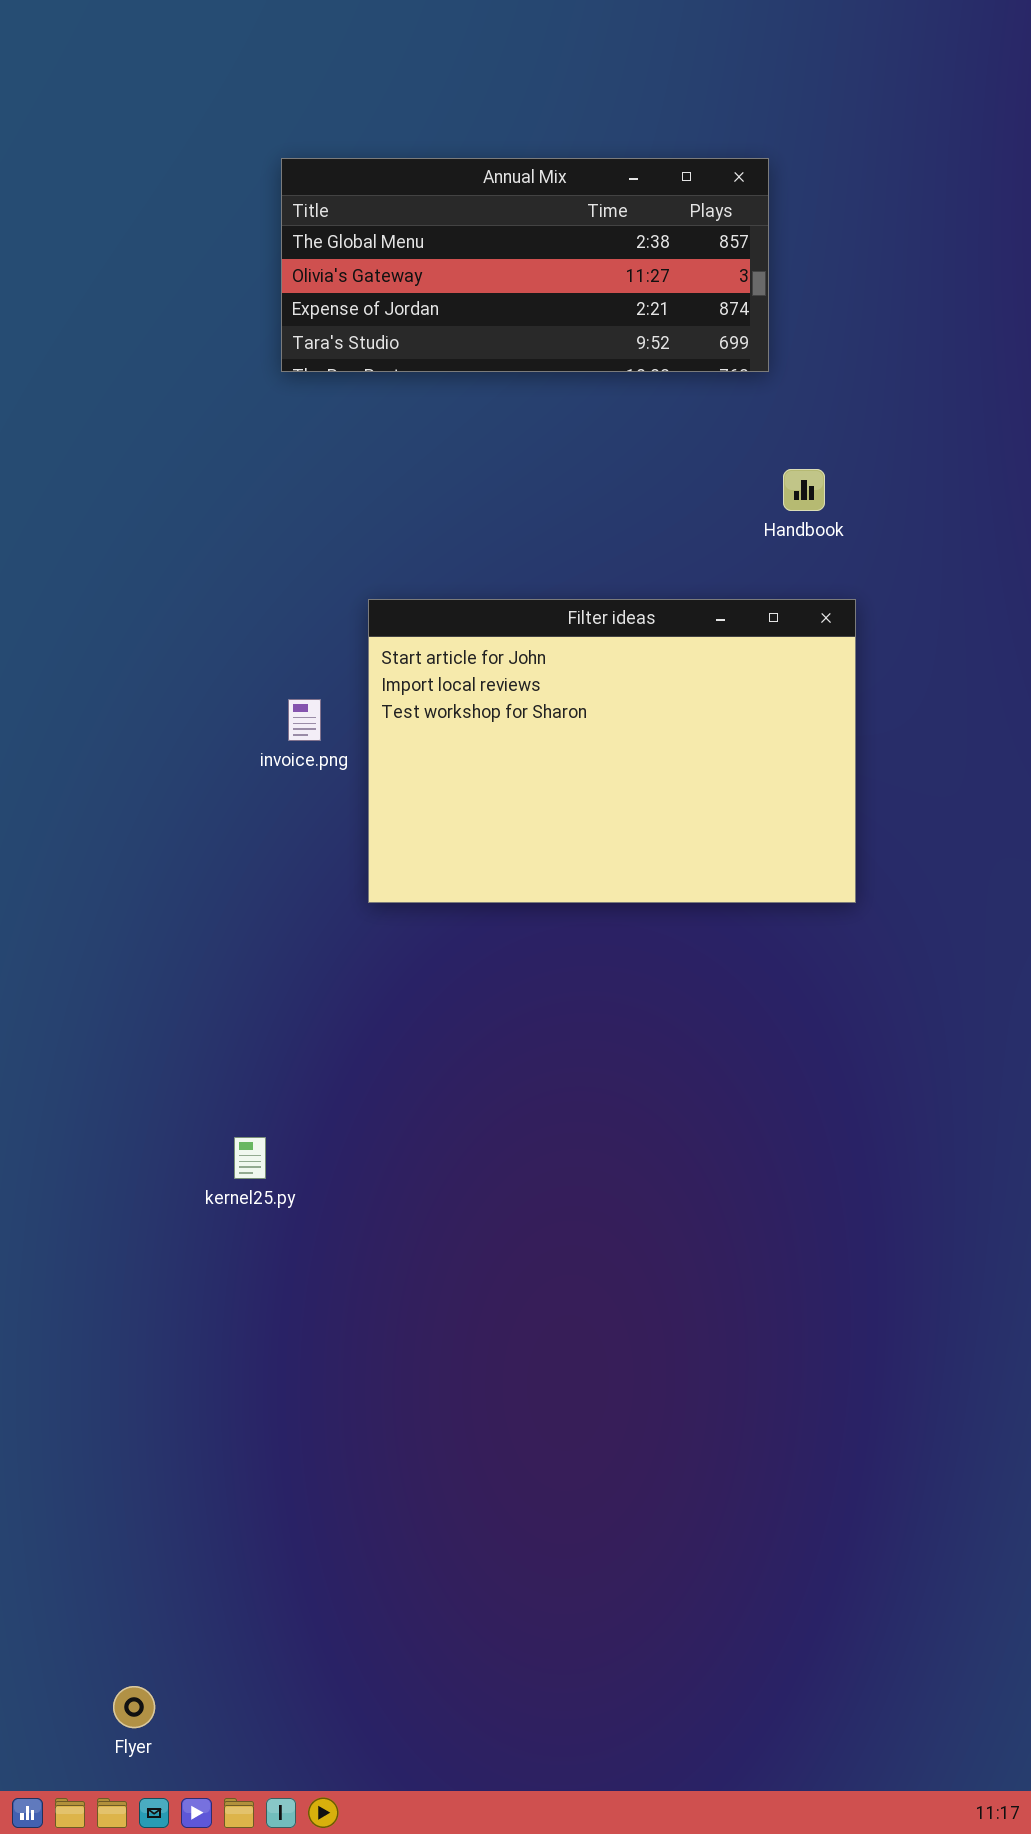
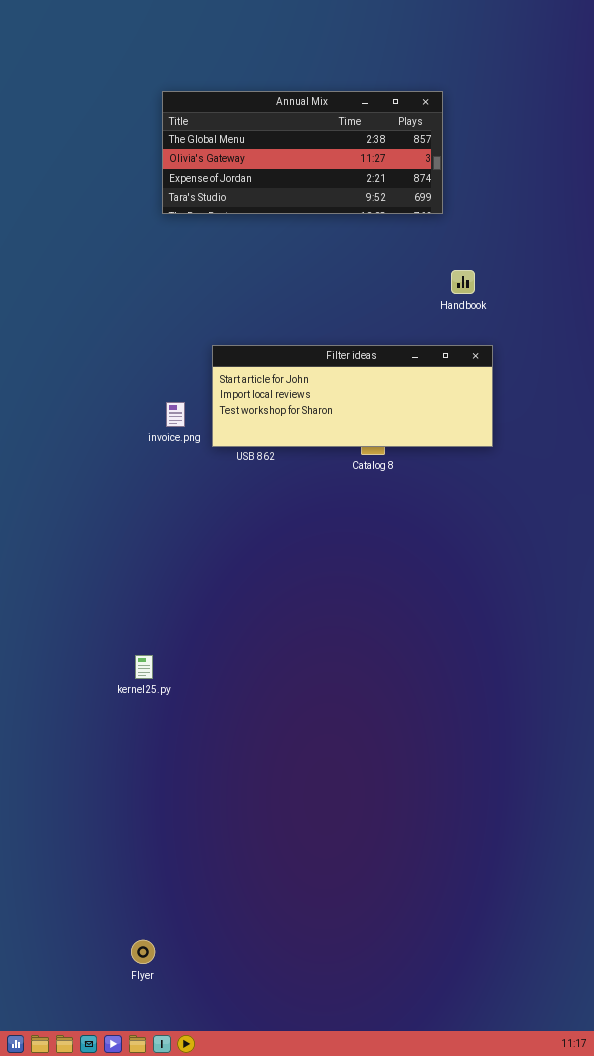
Filter ideas: [368,599,856,903] -> [212,345,493,447], resized
Flyer: [113,1686,155,1728] -> [131,940,155,964], moved

